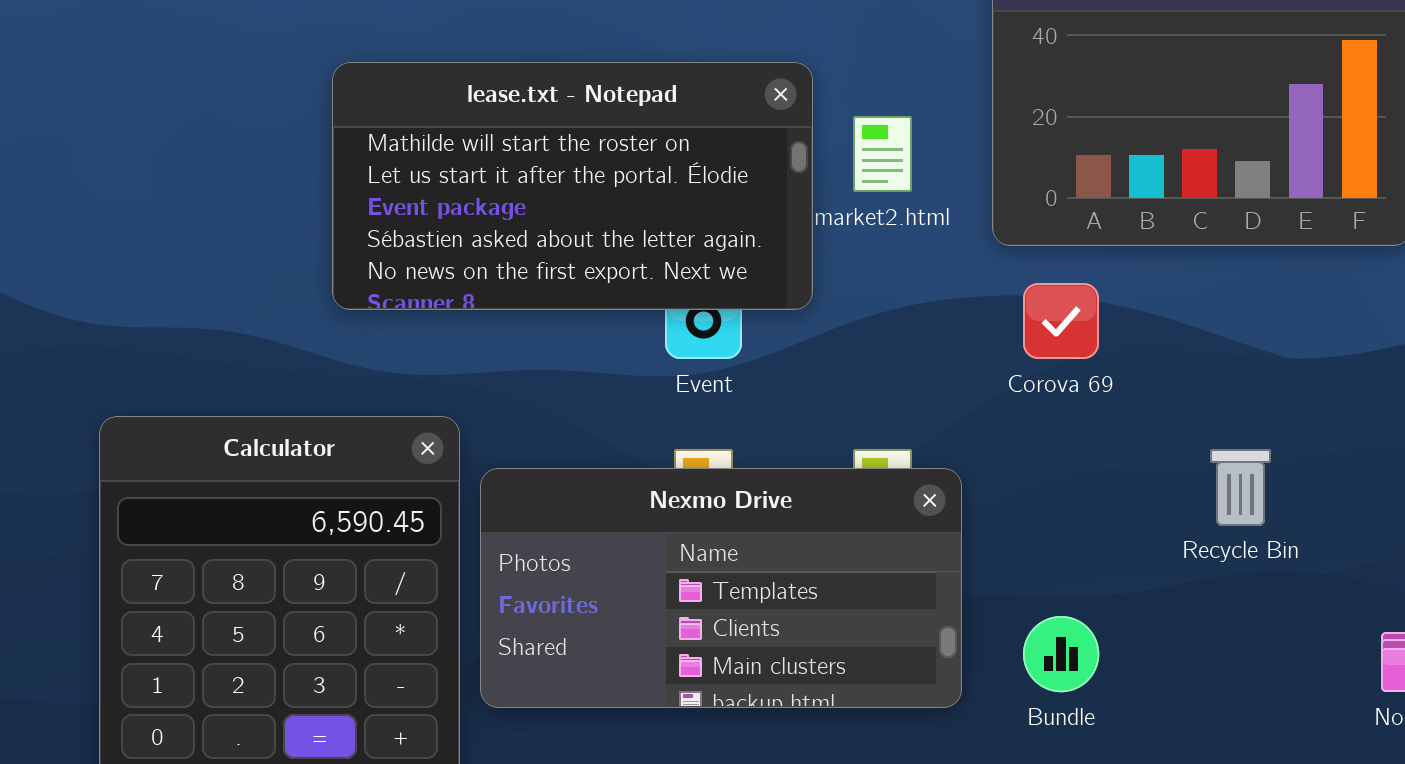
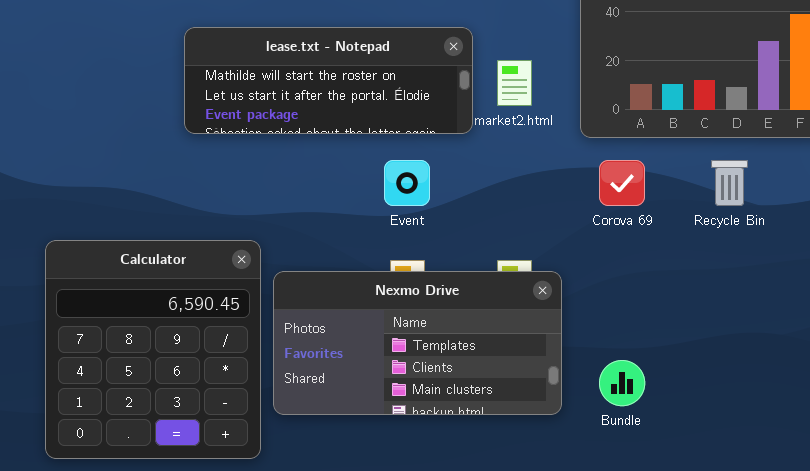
lease.txt - Notepad: [332,62,813,310] -> [184,27,473,134], resized
Recycle Bin: [1210,449,1271,526] -> [711,160,748,206], moved

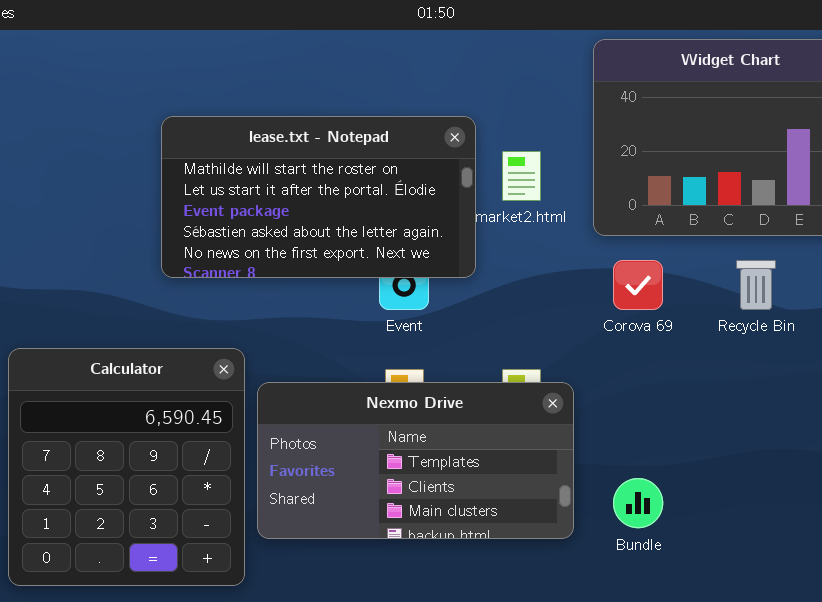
lease.txt - Notepad: [184,27,473,134] -> [161,116,476,278], resized

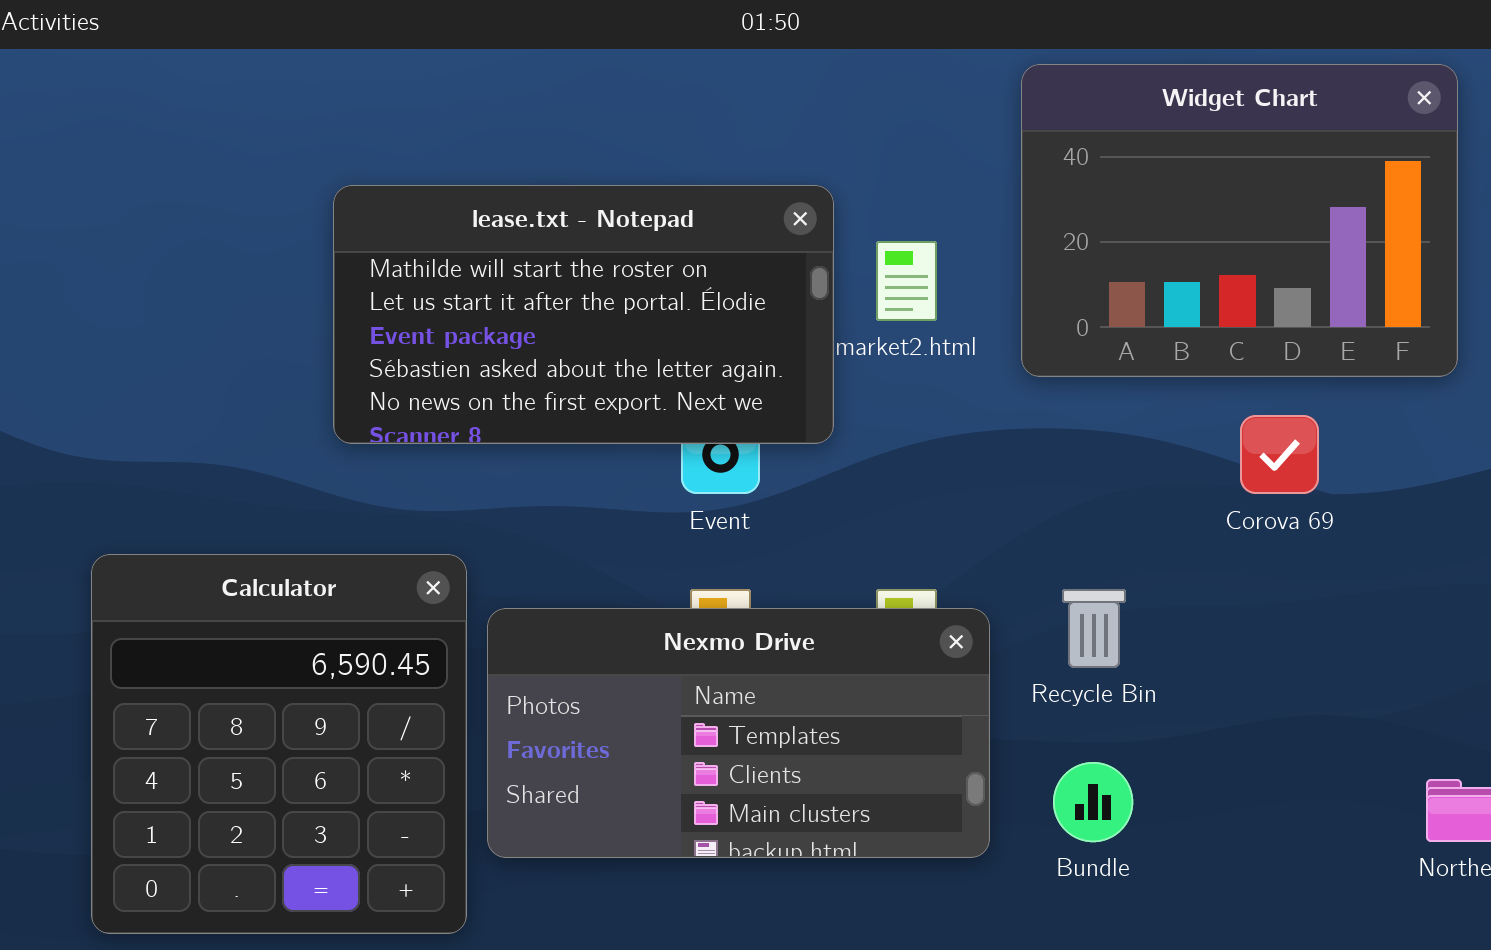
Corova 69: [613,260,663,310] -> [1240,415,1319,494], moved
Recycle Bin: [736,260,776,310] -> [1062,589,1126,668], moved

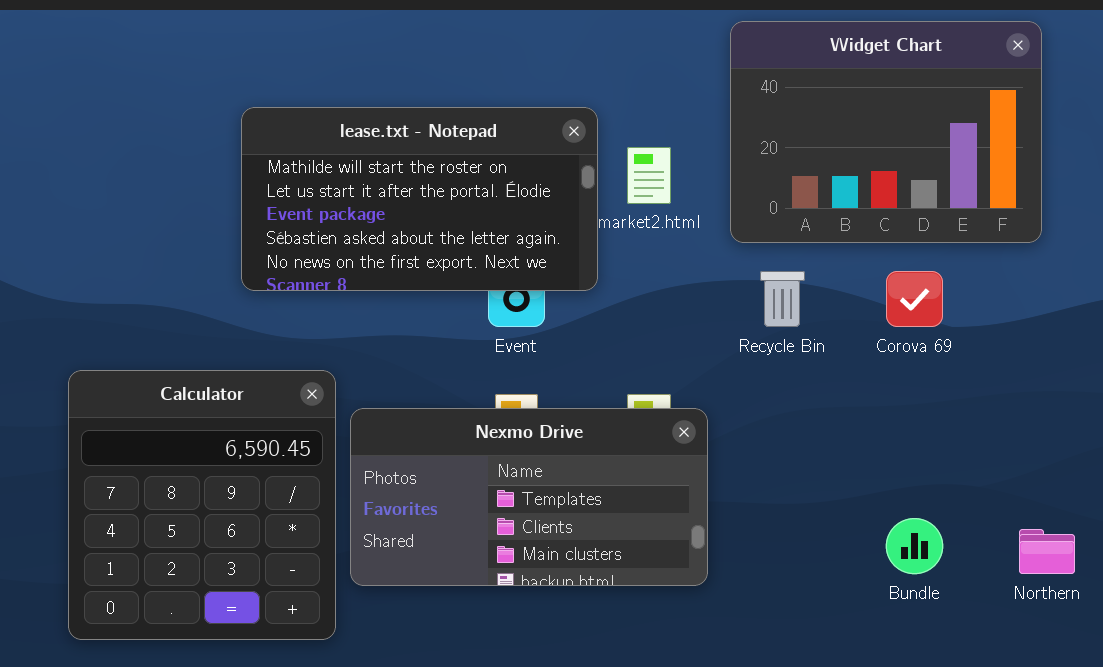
Recycle Bin: [1062,589,1126,668] -> [760,271,805,327], moved
Bundle: [1053,762,1133,842] -> [886,518,943,574], moved

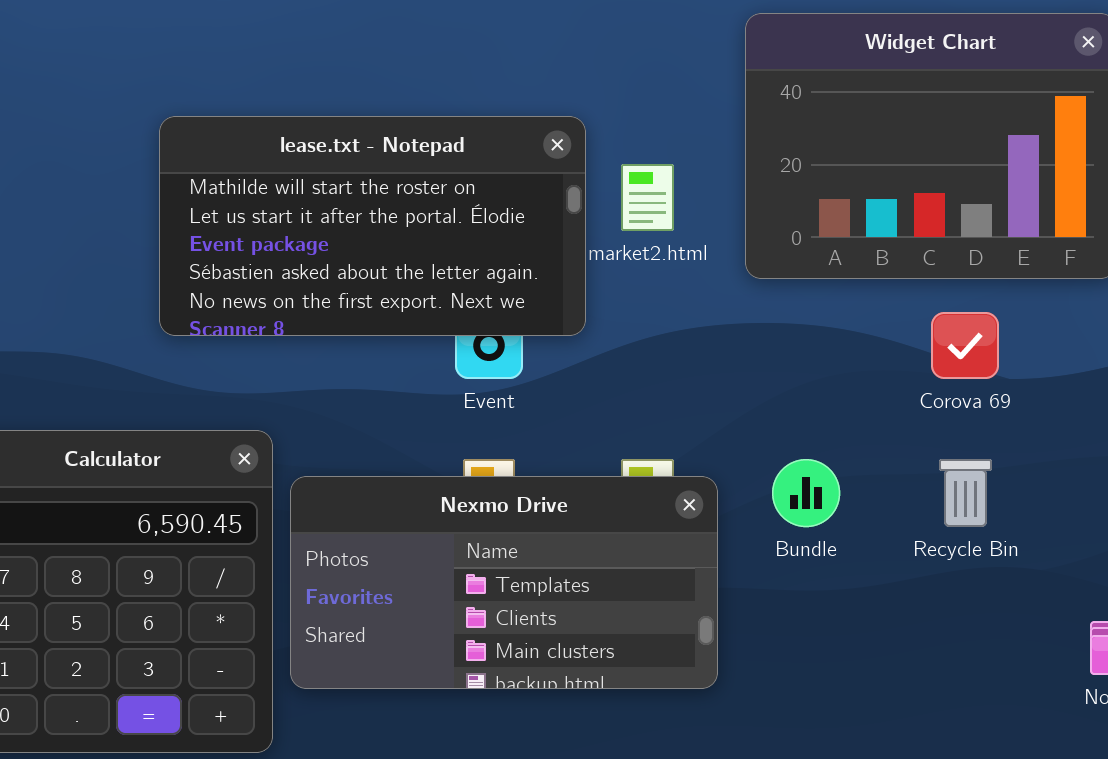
Recycle Bin: [760,271,805,327] -> [939,459,992,527], moved
Bundle: [886,518,943,574] -> [772,459,840,527], moved

